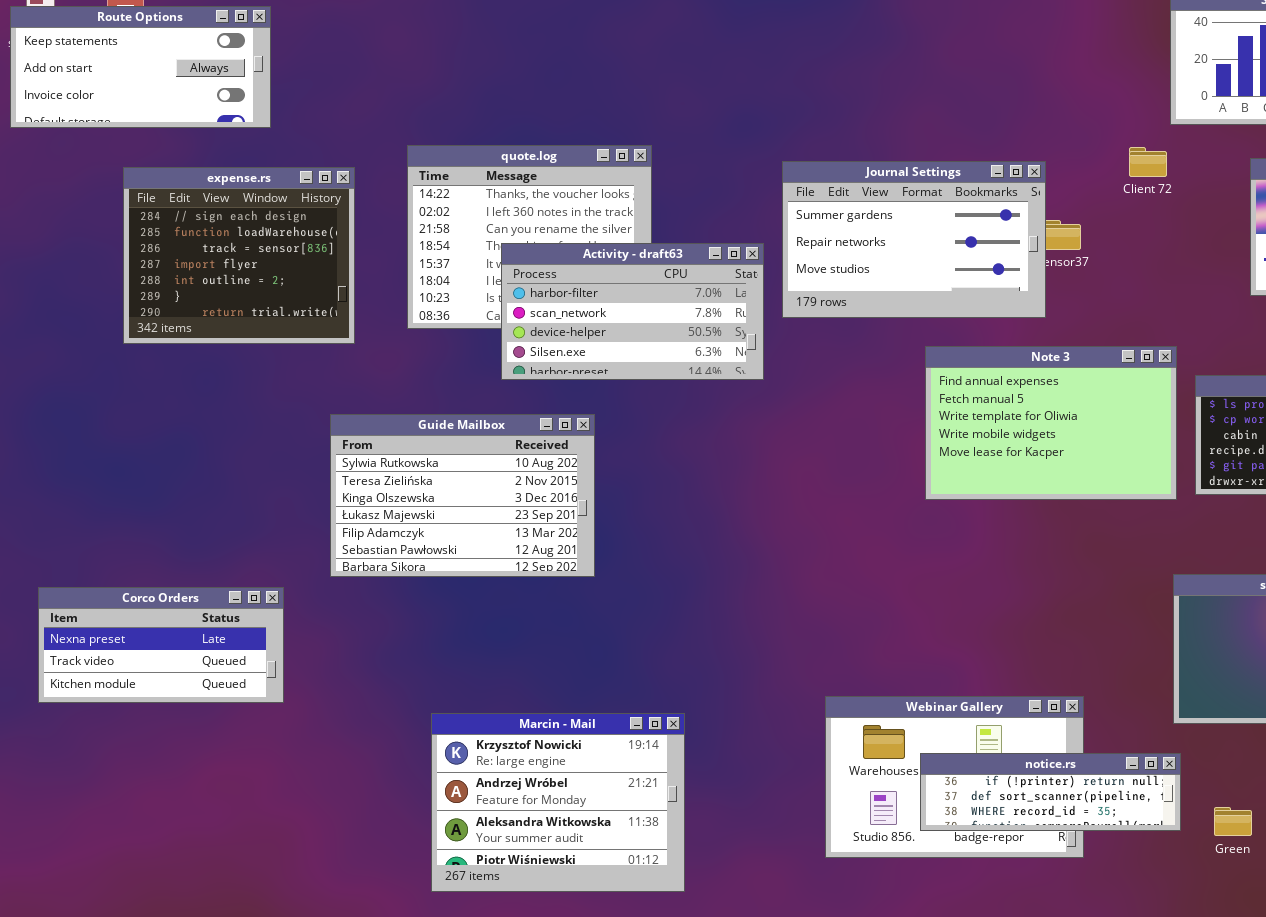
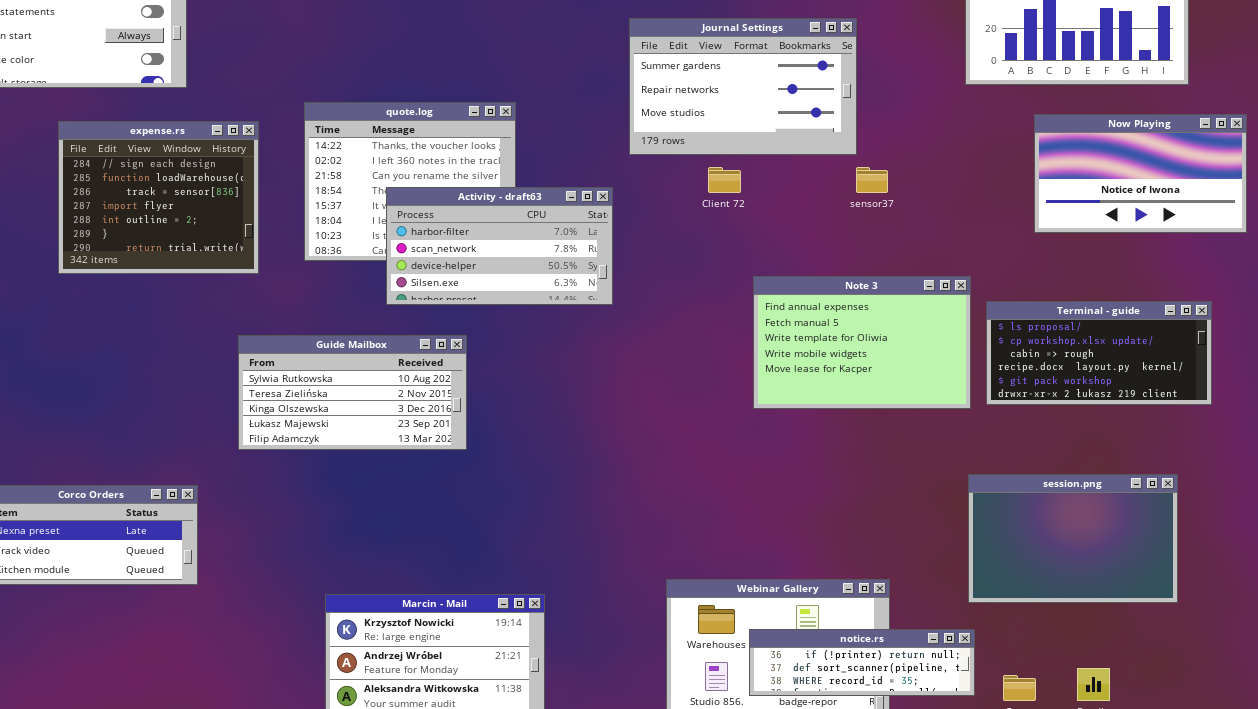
Client 72: [1129,147,1167,177] -> [708,167,741,193], moved
Journal Settings: [782,161,1046,318] -> [629,18,857,155], moved
Guide Mailbox: [330,414,595,577] -> [238,335,467,450], resized

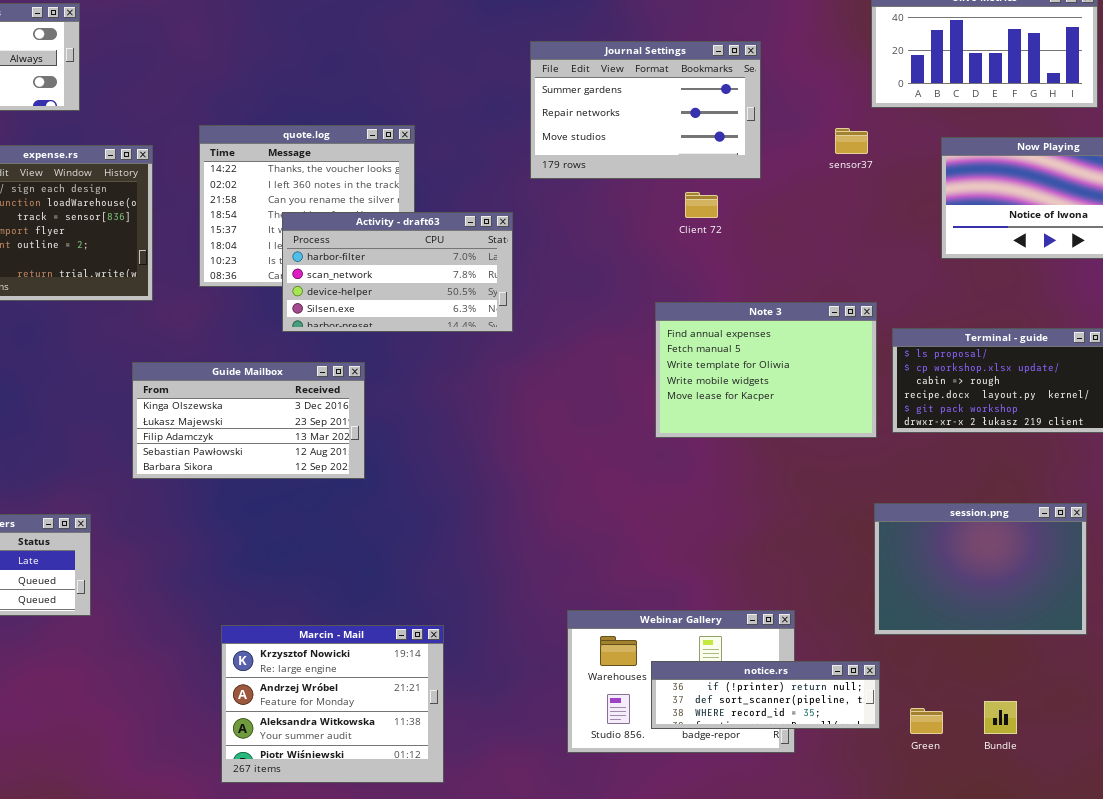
Client 72: [708,167,741,193] -> [685,192,718,218], moved
sensor37: [856,167,888,193] -> [835,128,868,154], moved
Guide Mailbox: [238,335,467,450] -> [132,362,365,479], scrolled down 2 rows

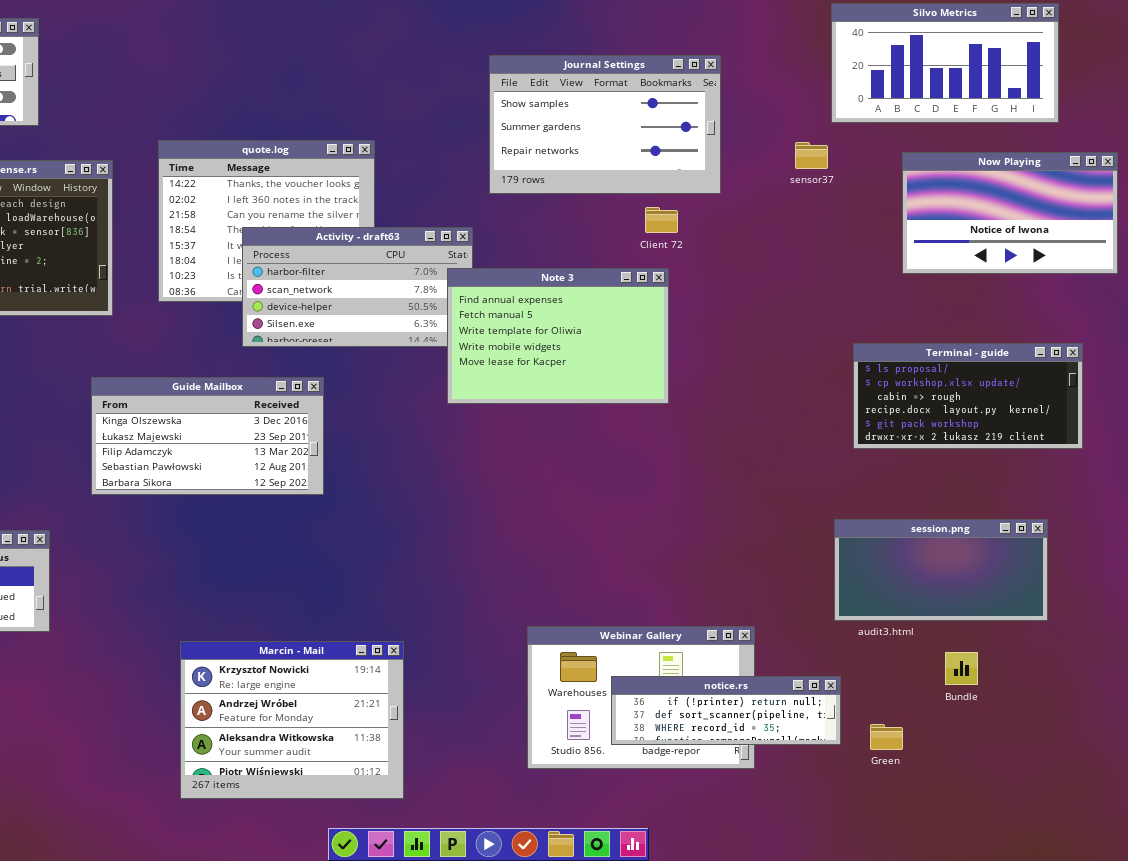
Journal Settings: [530,41,761,179] -> [489,55,721,194], scrolled up 1 row
Note 3: [655,302,877,438] -> [447,268,669,404], moved
session.png: [874,503,1087,635] -> [834,519,1048,621], resized
Bundle: [984,701,1017,734] -> [945,652,978,685], moved

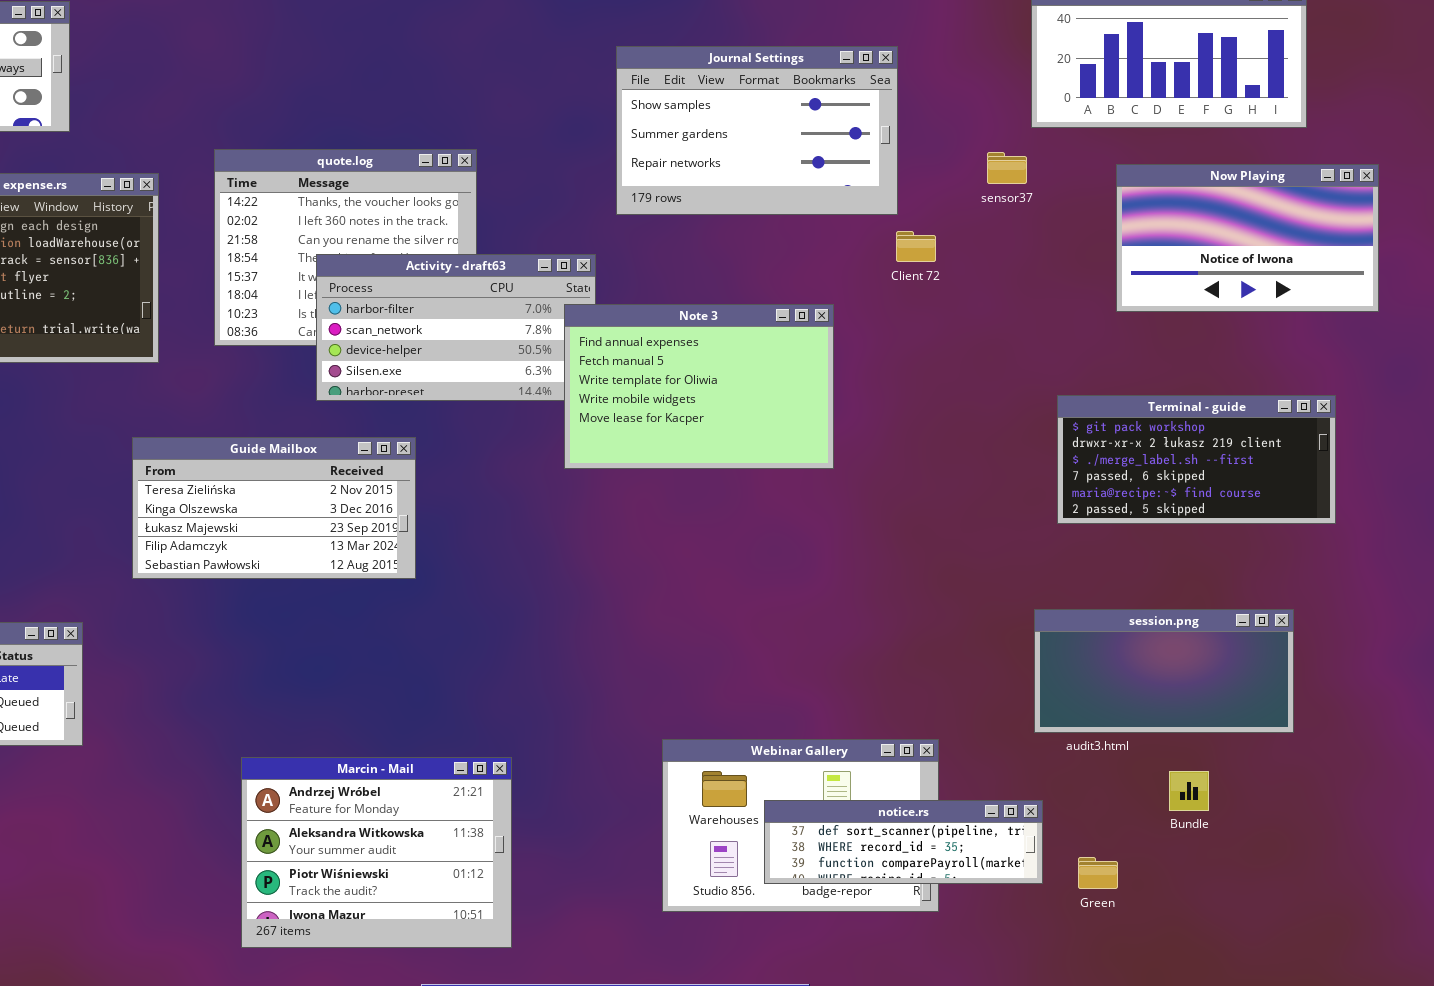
Client 72: [645,207,678,233] -> [896,231,936,262], moved
Terminal - guide: [853,343,1083,449] -> [1057,395,1336,524], scrolled down 4 rows
Guide Mailbox: [91,377,324,495] -> [132,437,416,579], scrolled up 1 row
Marcin - Mail: [180,641,404,799] -> [241,757,512,948], scrolled down 1 row
notice.rs: [611,676,841,745] -> [764,800,1043,884], scrolled down 1 row

